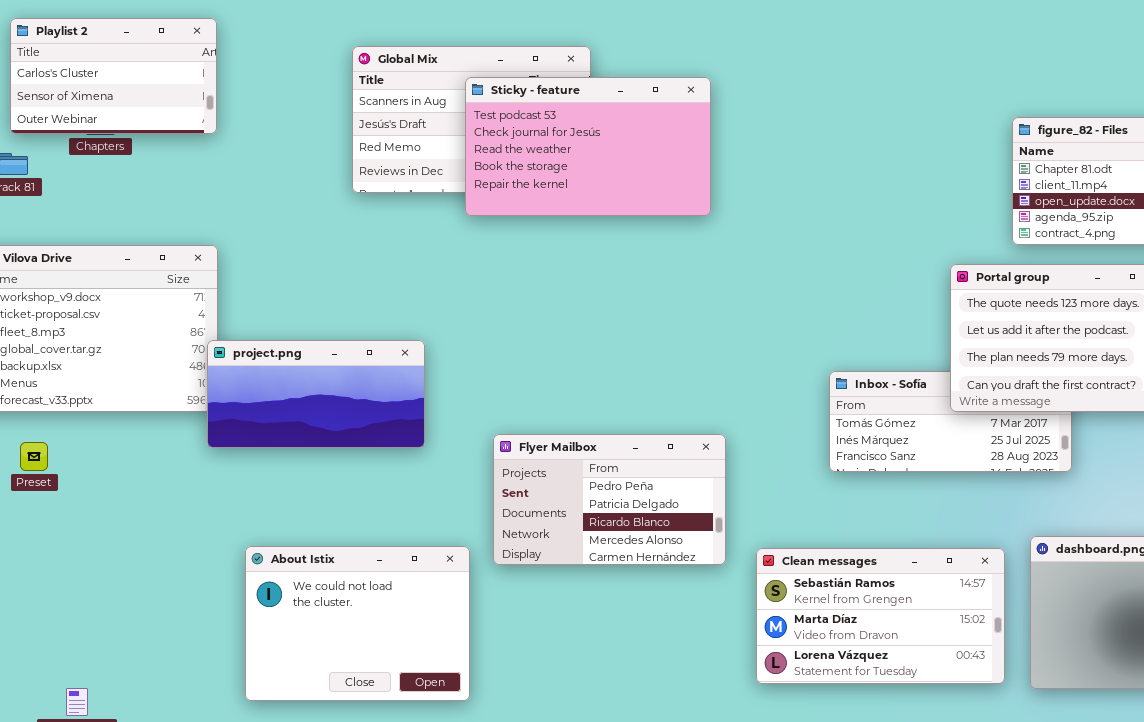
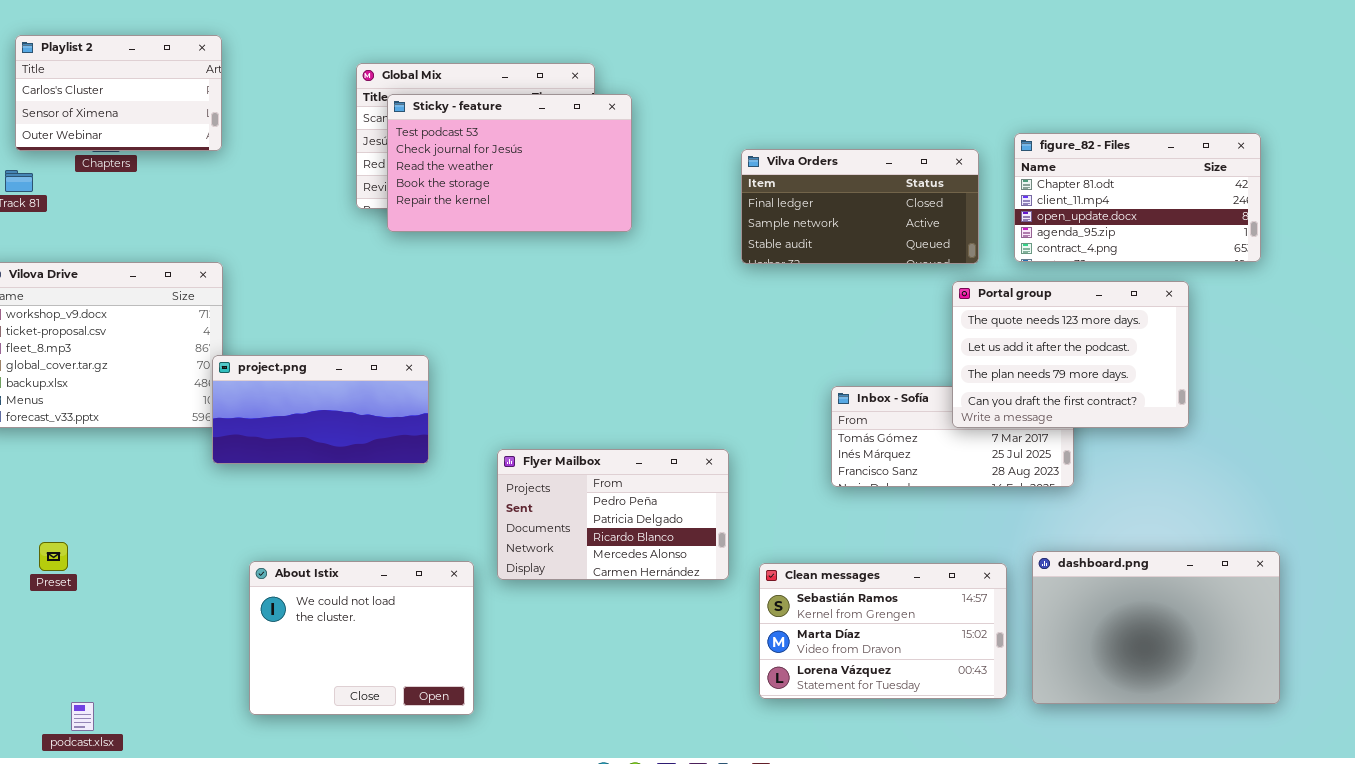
Sticky - feature: [465,77,711,216] -> [387,94,632,232], moved
Vilva Orders: none -> [741,149,979,264], opened
Preset: [20,442,48,471] -> [39,542,68,571], moved

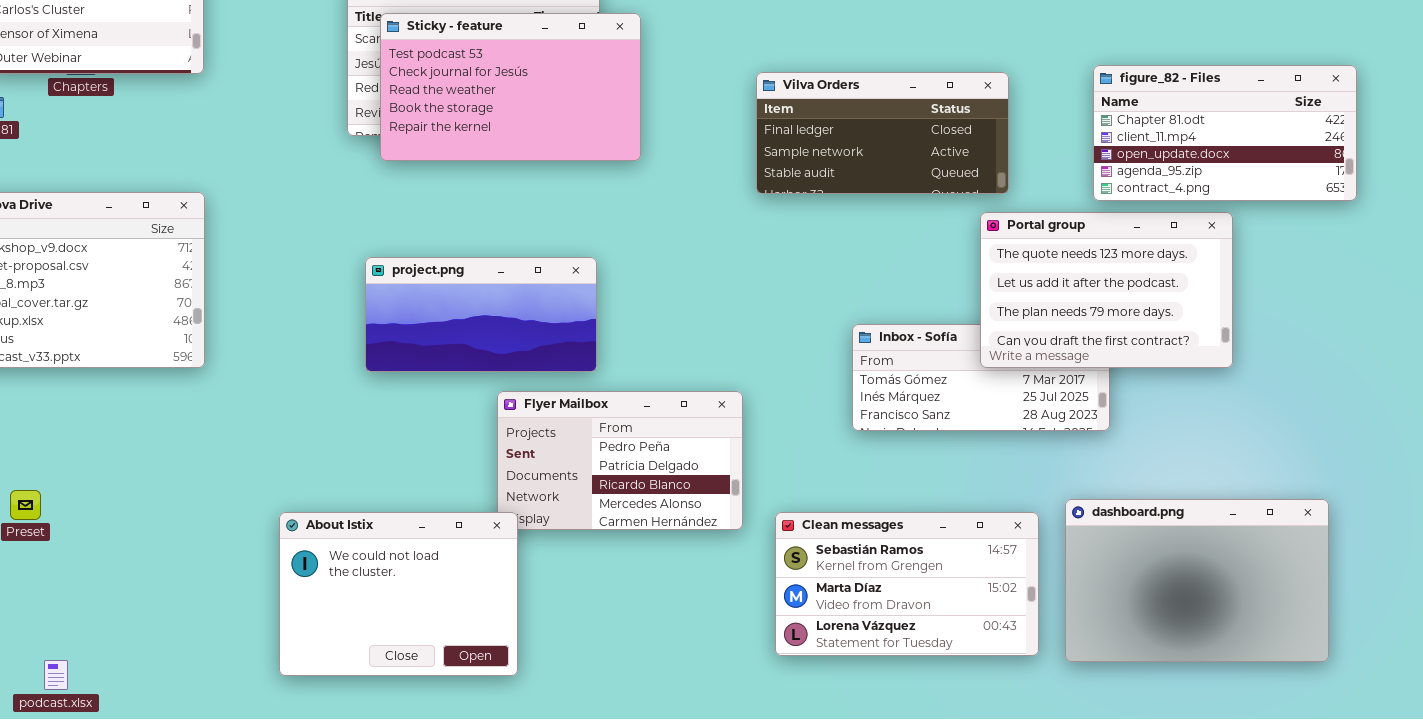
figure_82 - Files: [1014,133,1261,262] -> [1093,65,1357,201], moved
project.png: [212,355,429,464] -> [365,257,597,372], moved
About Istix: [249,561,474,715] -> [279,512,518,676], moved

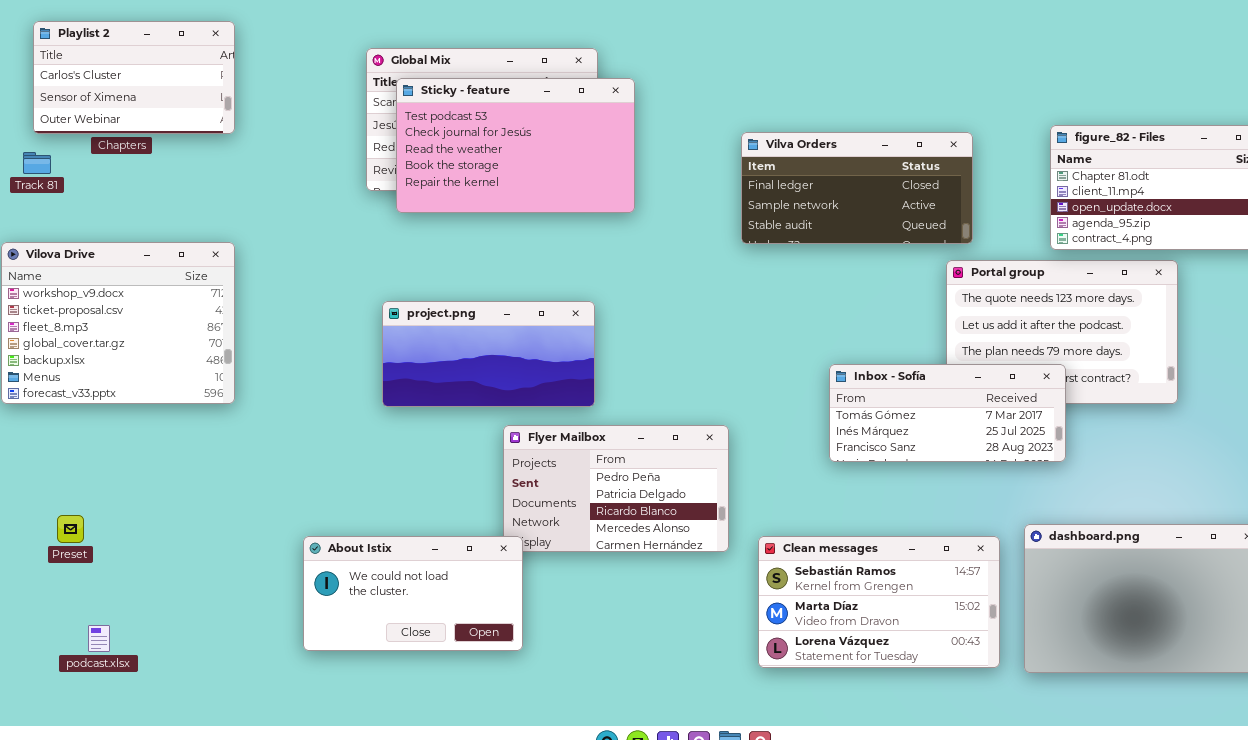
Inbox - Sofía: [852,324,1110,431] -> [829,364,1066,462], raised
About Istix: [279,512,518,676] -> [303,536,523,651], resized
podcast.xlsx: [44,660,68,690] -> [88,625,110,652], moved

